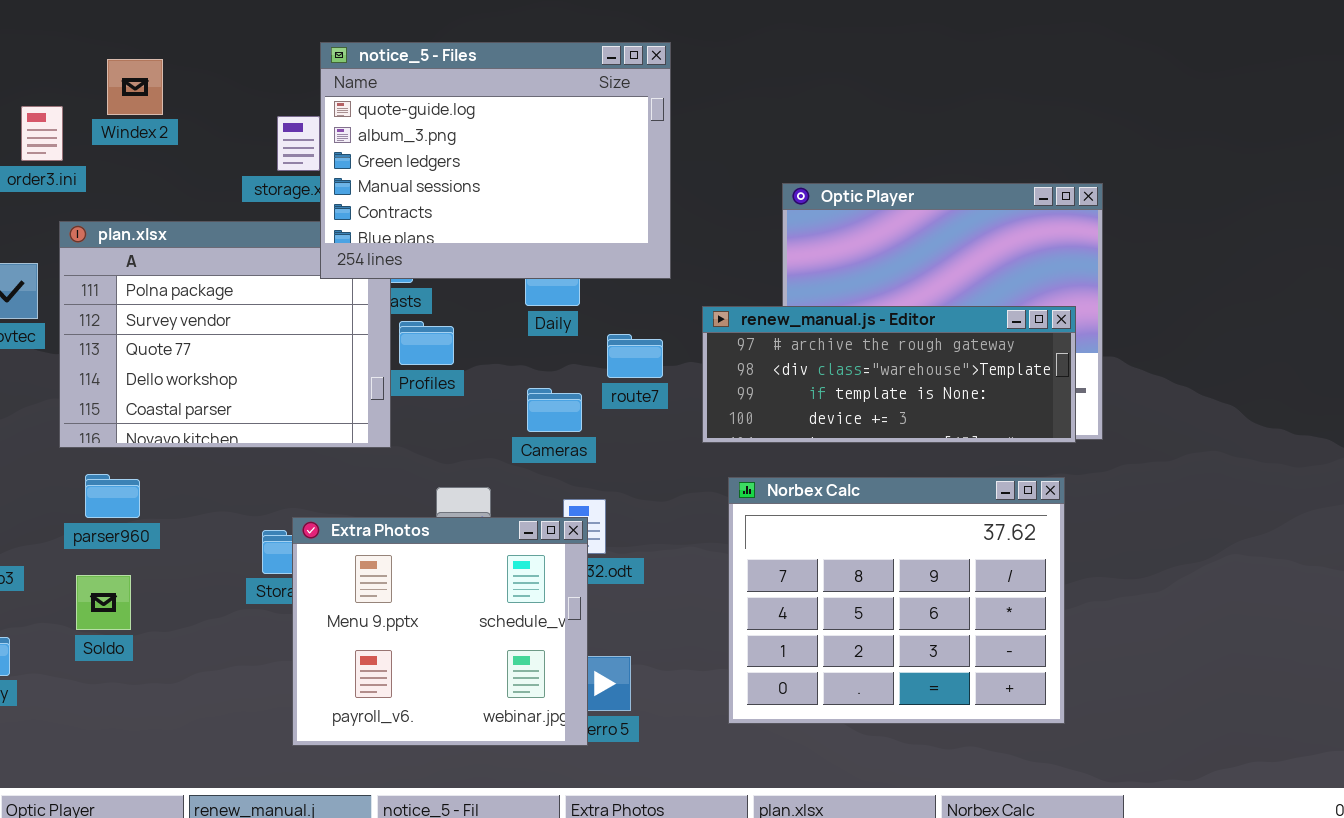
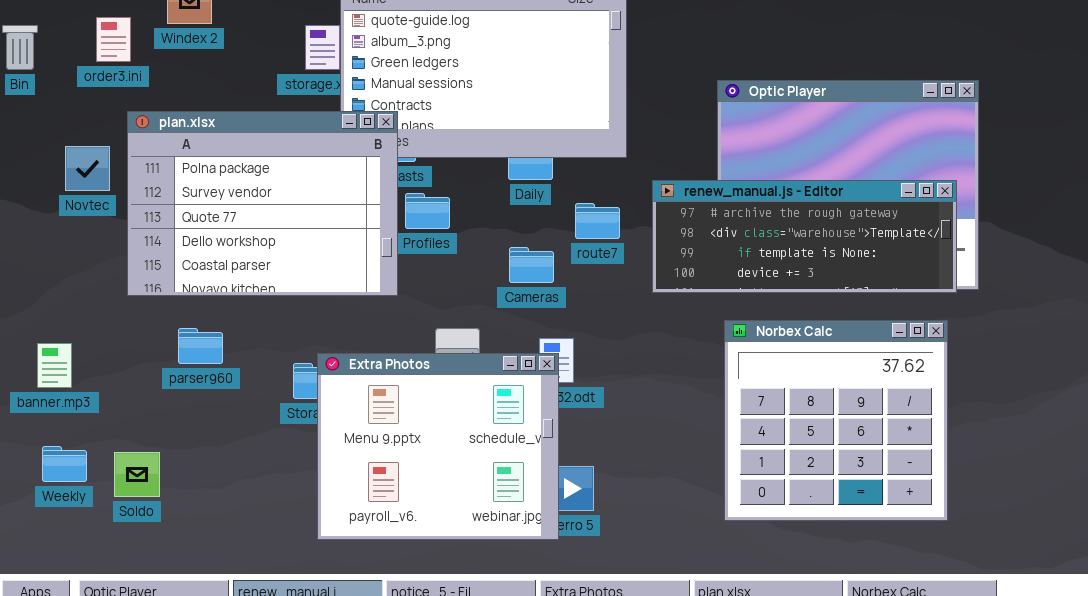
plan.xlsx: [59,221,391,448] -> [127,111,398,296], raised
parser960: [85,474,140,518] -> [178,328,223,364], moved
Norbex Calc: [728,477,1065,724] -> [724,320,948,521], resized
Soldo: [76,575,131,630] -> [114,452,160,497], moved

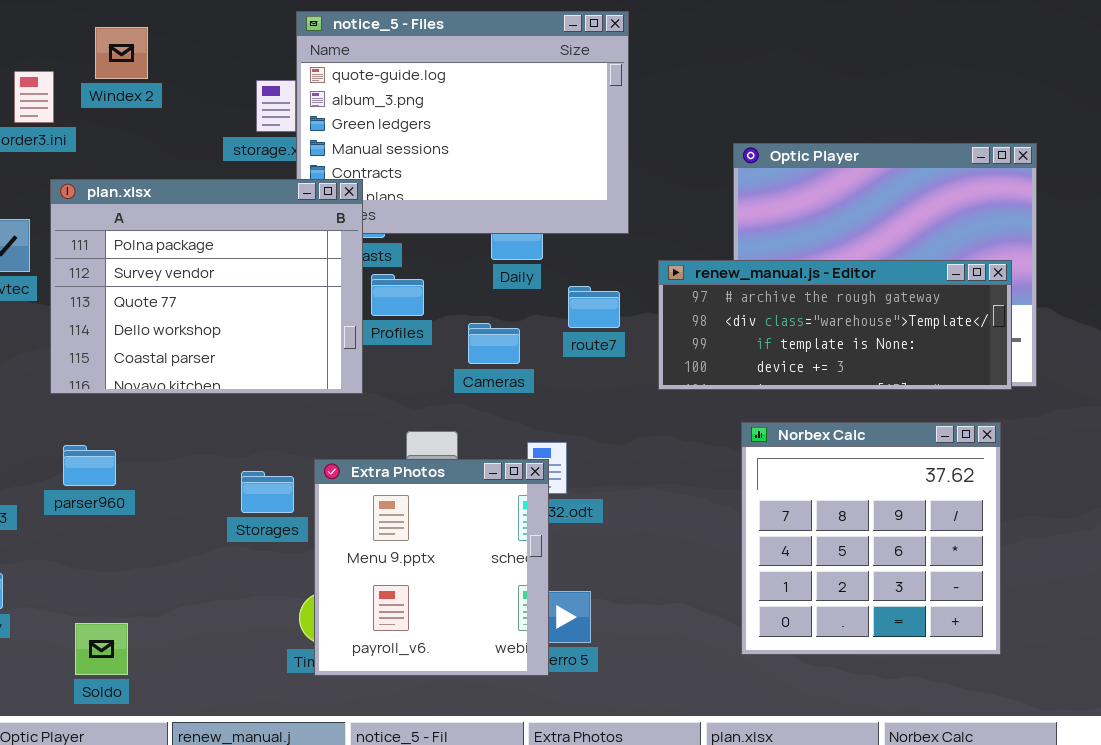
Cameras: [509,247,554,283] -> [468,323,520,364], moved
parser960: [178,328,223,364] -> [63,445,116,486], moved
Extra Photos: [317,353,559,540] -> [314,459,549,676], resized
Soldo: [114,452,160,497] -> [75,623,128,675], moved

